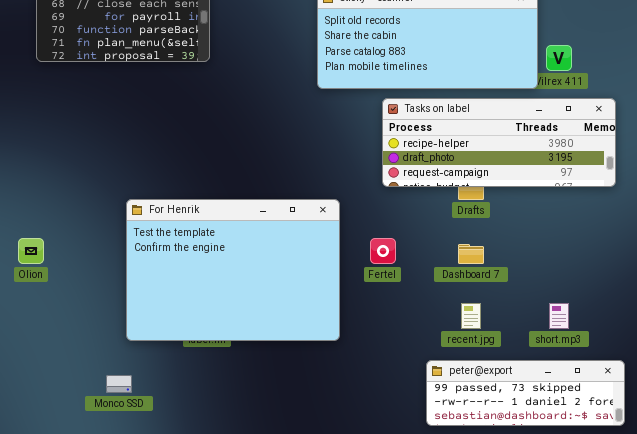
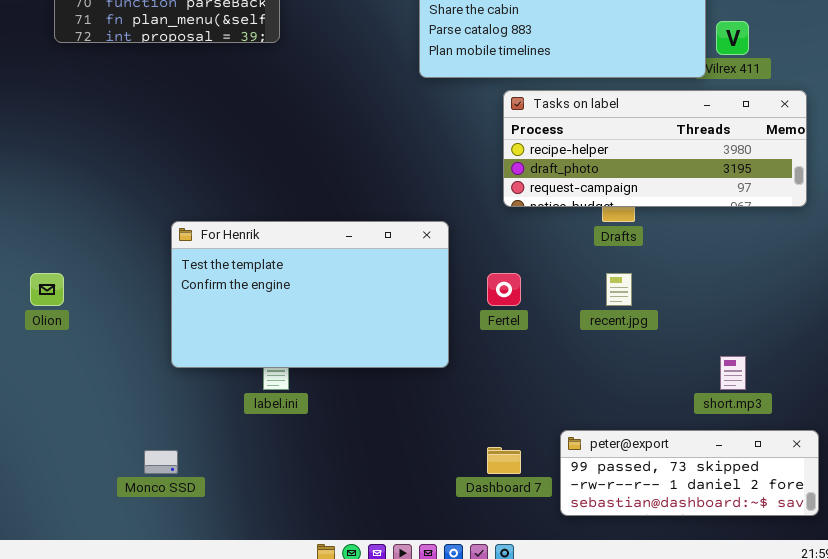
For Henrik: [126,199,340,341] -> [171,221,449,368], resized
Dashboard 7: [458,244,484,264] -> [487,447,521,474], moved
recent.jpg: [461,303,481,329] -> [606,273,632,306], moved

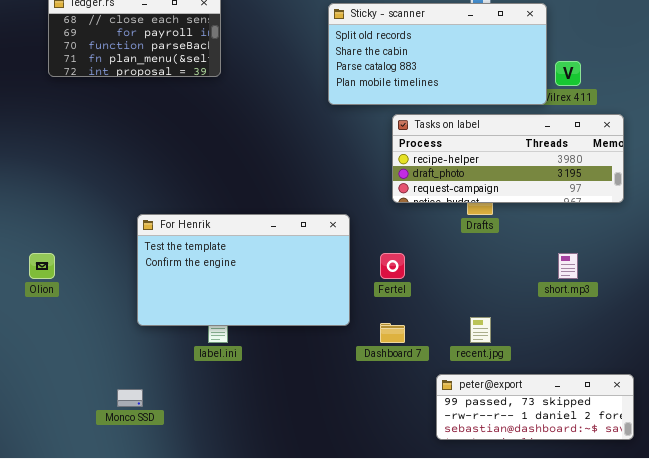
recent.jpg: [606,273,632,306] -> [470,317,491,343], moved
short.mp3: [720,356,746,390] -> [558,253,578,279], moved
Dashboard 7: [487,447,521,474] -> [380,323,405,343], moved

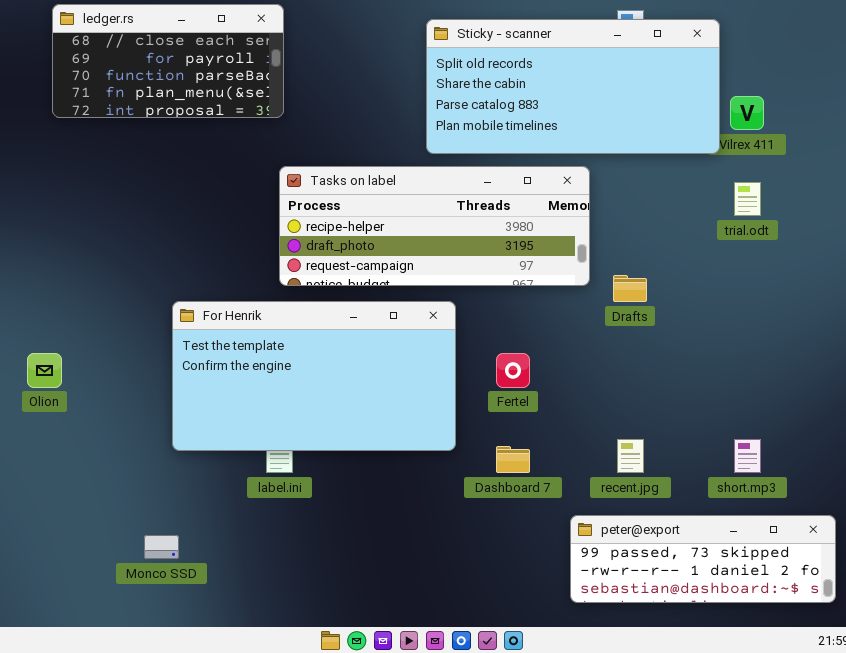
Tasks on label: [392,114,624,203] -> [279,166,590,286], moved
short.mp3: [558,253,578,279] -> [734,439,761,473], moved

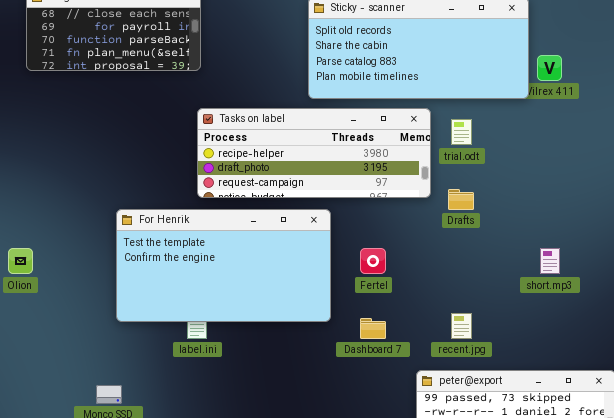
trial.odt: [734,182,761,216] -> [451,119,472,145], moved
short.mp3: [734,439,761,473] -> [540,248,560,274], moved

